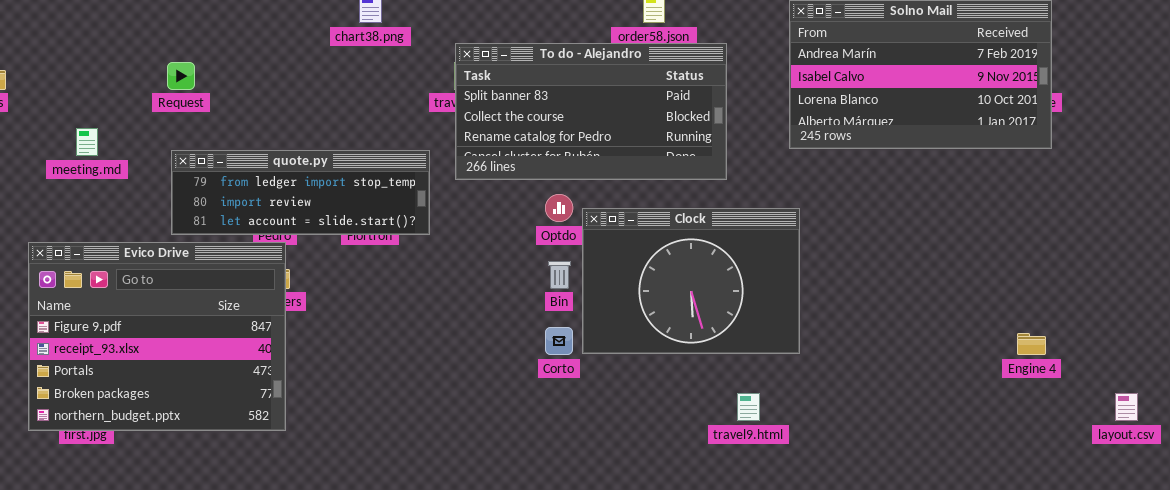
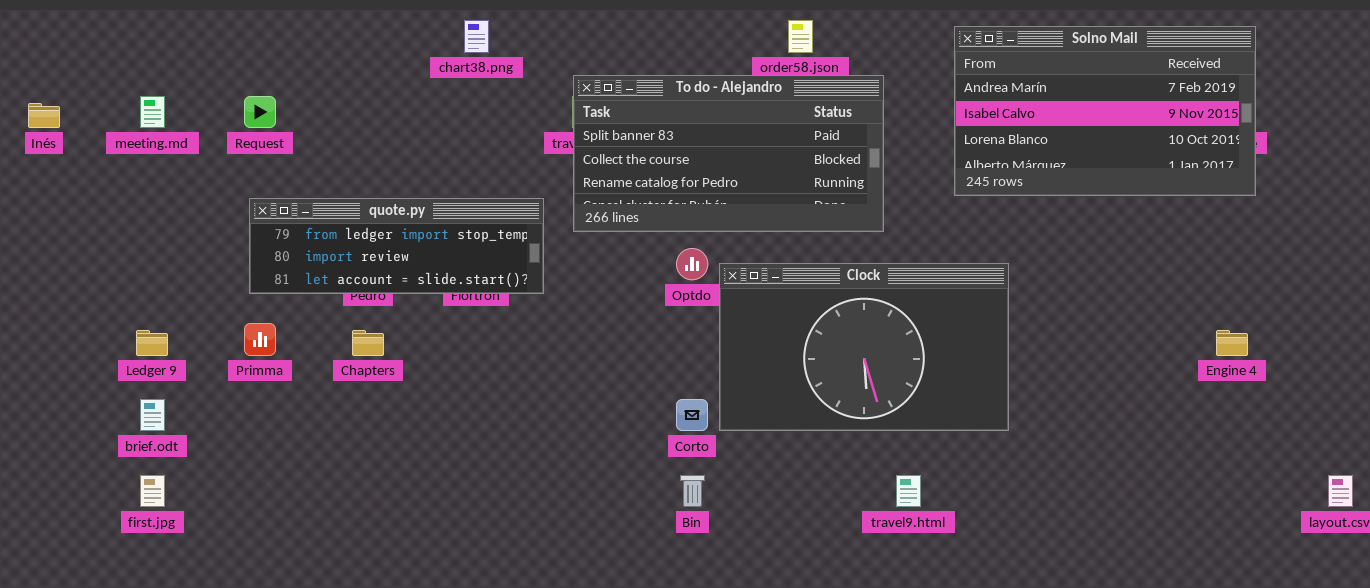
meeting.md: [76,128,98,156] -> [140,96,165,128], moved
Clock: [582,208,800,354] -> [719,263,1009,431], resized
Evico Drive: [28,242,286,431] -> none, closed
Bin: [548,261,571,289] -> [680,475,705,507], moved
Engine 4: [1017,333,1046,355] -> [1216,330,1248,356], moved

